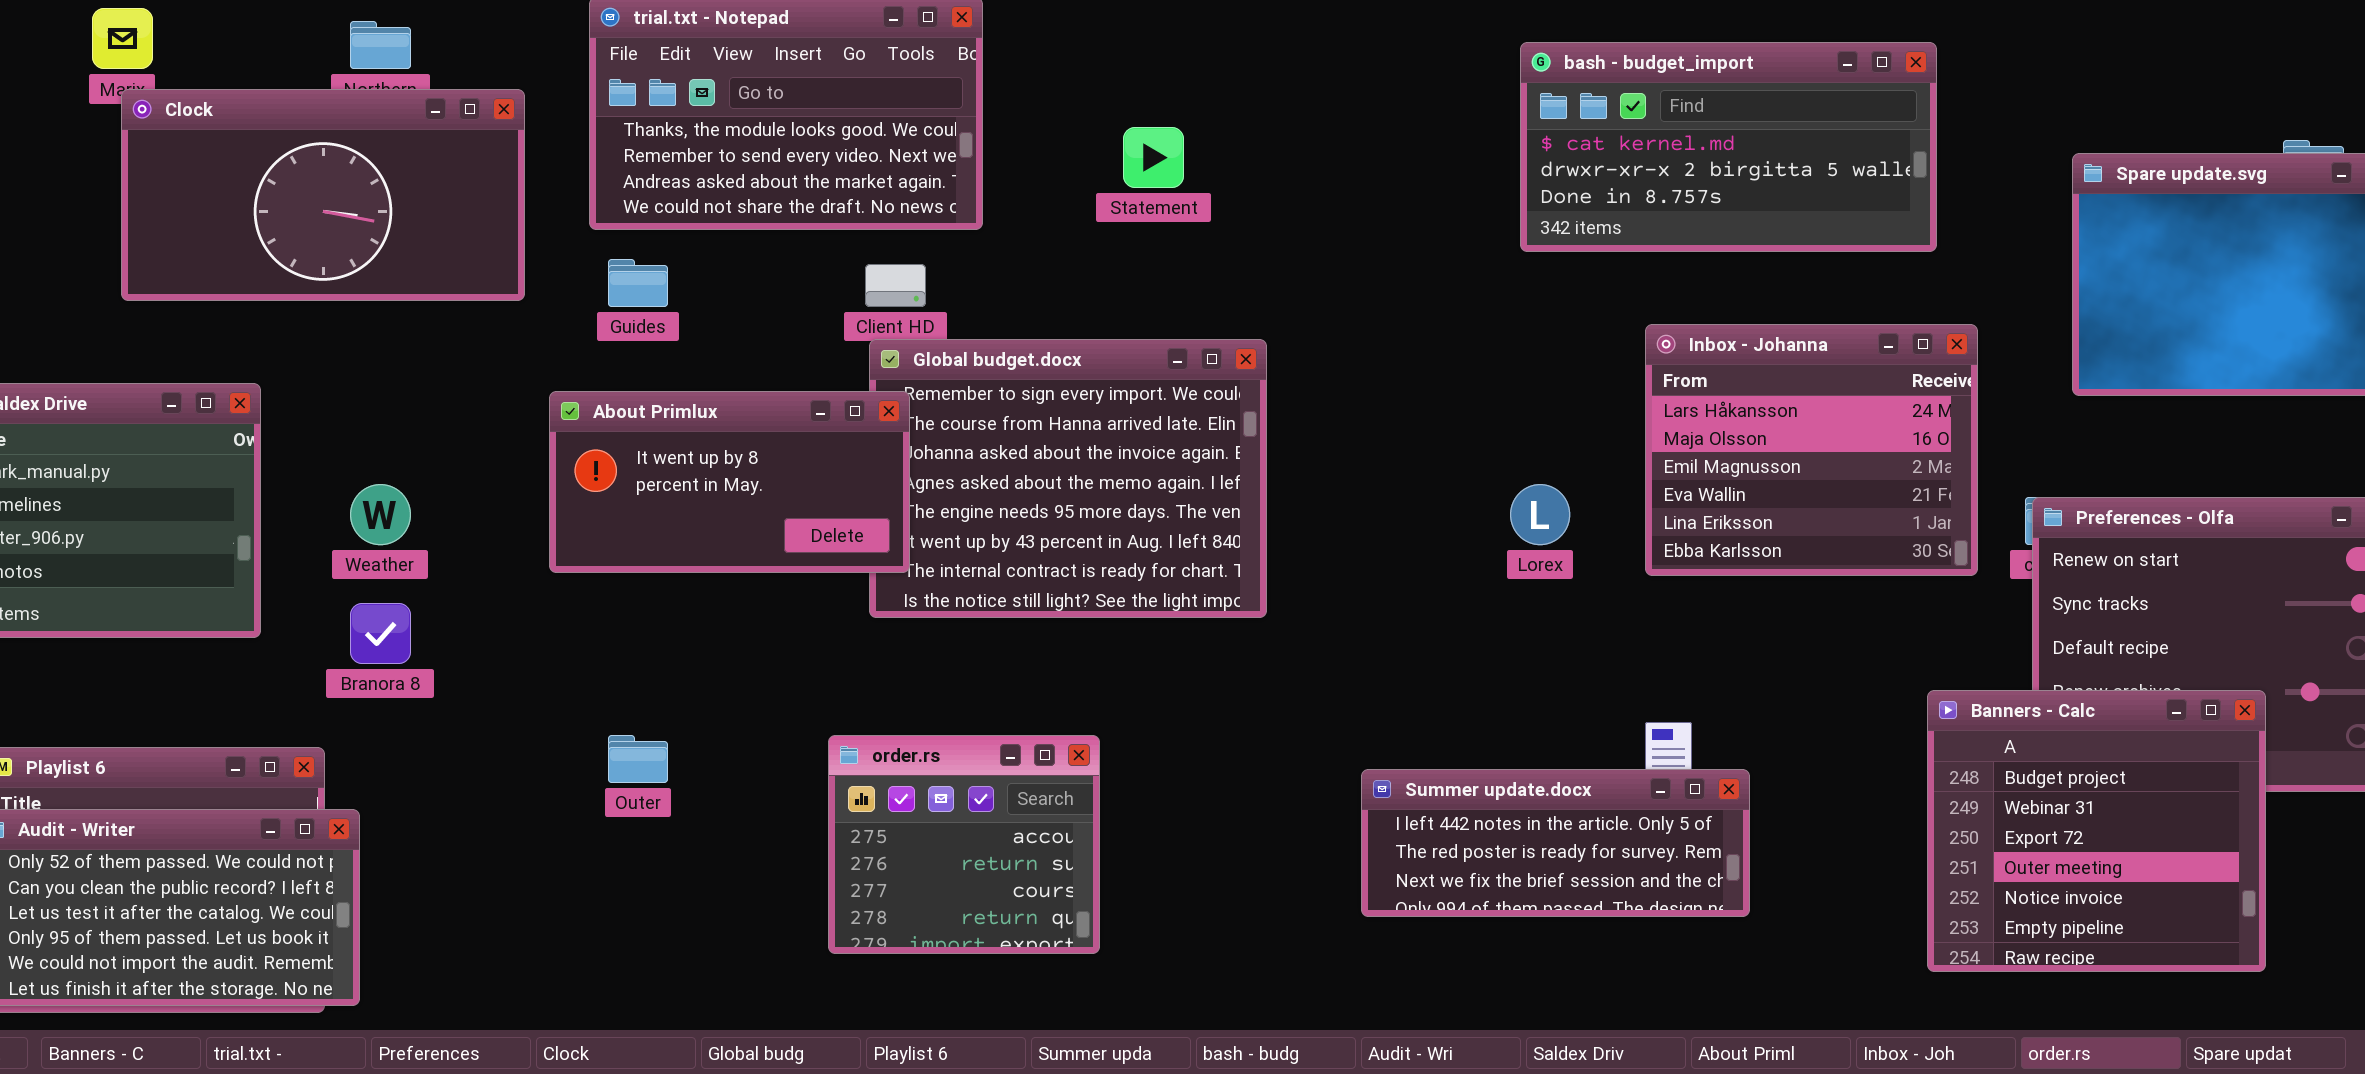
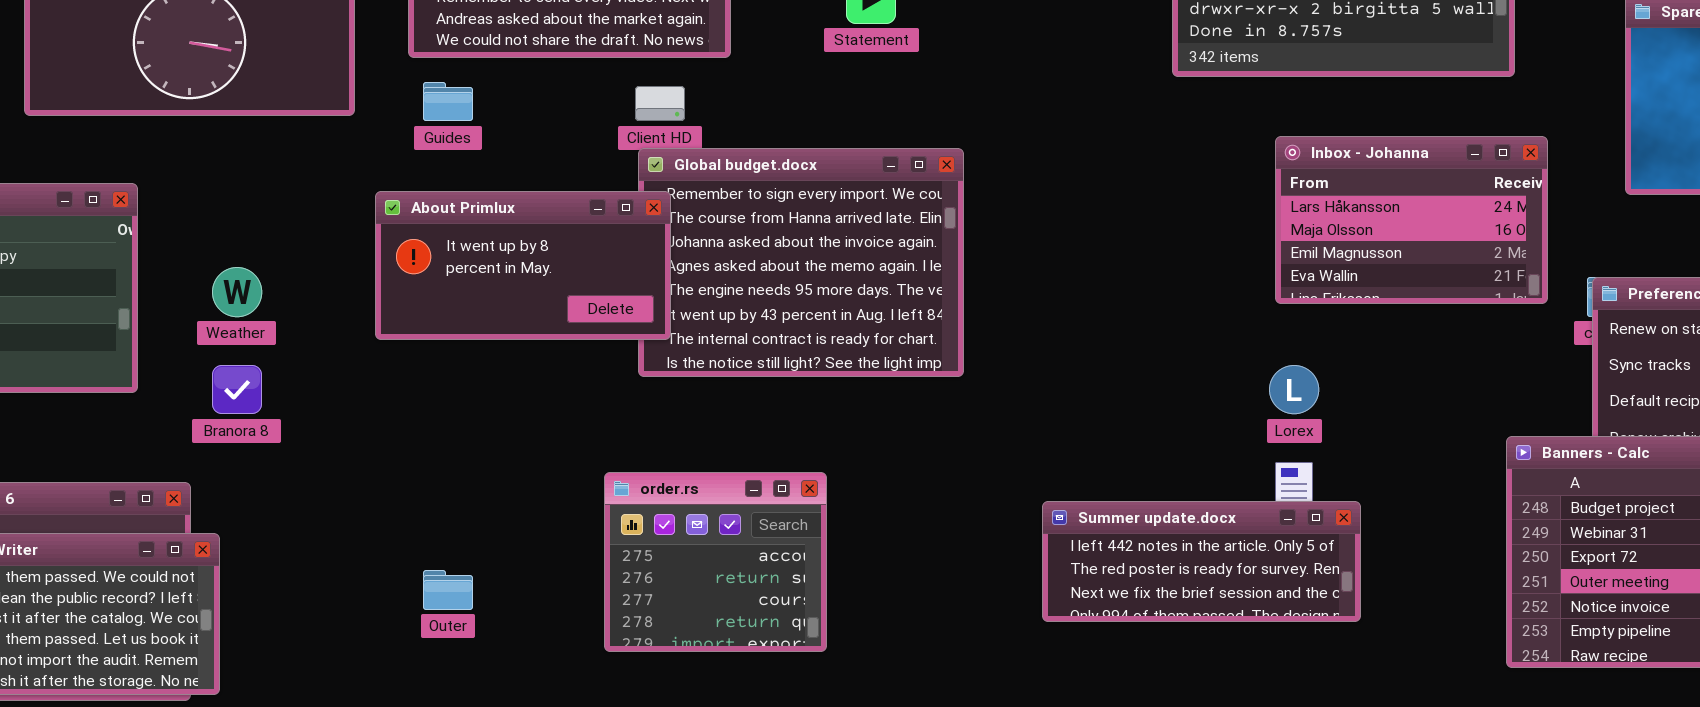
Inbox - Johanna: [1645,324,1978,576] -> [1275,136,1548,304], resized
Lorex: [1510,484,1570,545] -> [1269,365,1319,414], moved
Outer: [608,735,668,783] -> [423,570,473,610], moved

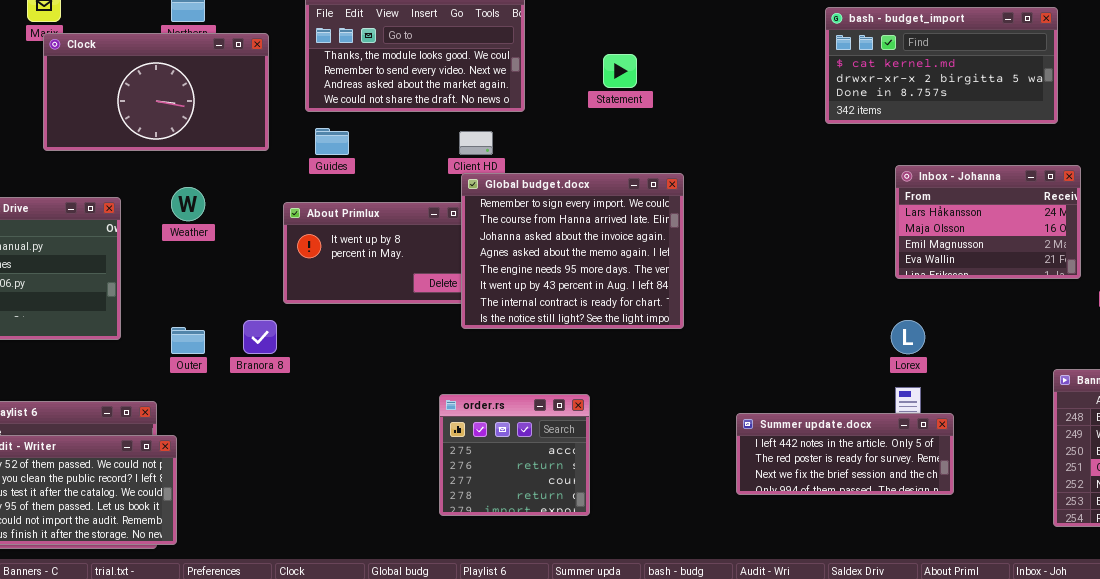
Global budget.docx: [638,148,964,377] -> [461,173,684,329], raised
Weather: [212,267,262,317] -> [171,187,205,221], moved
Branora 8: [212,365,262,414] -> [243,320,277,354], moved
Outer: [423,570,473,610] -> [171,327,205,354], moved

